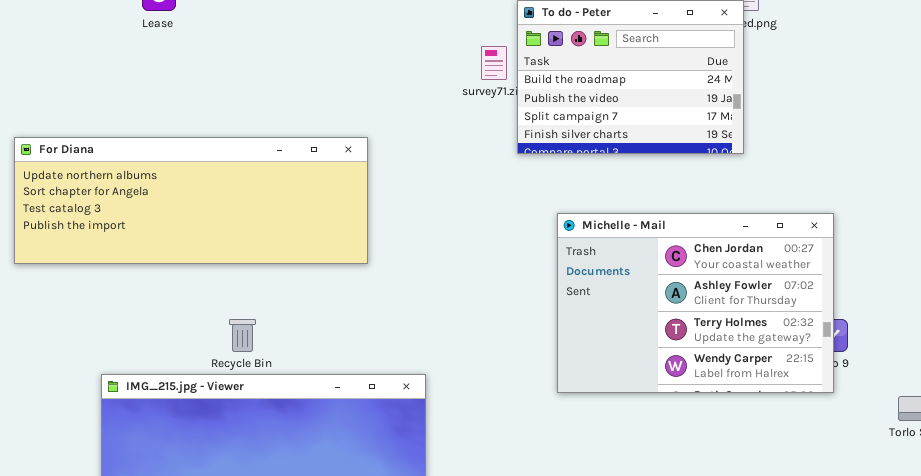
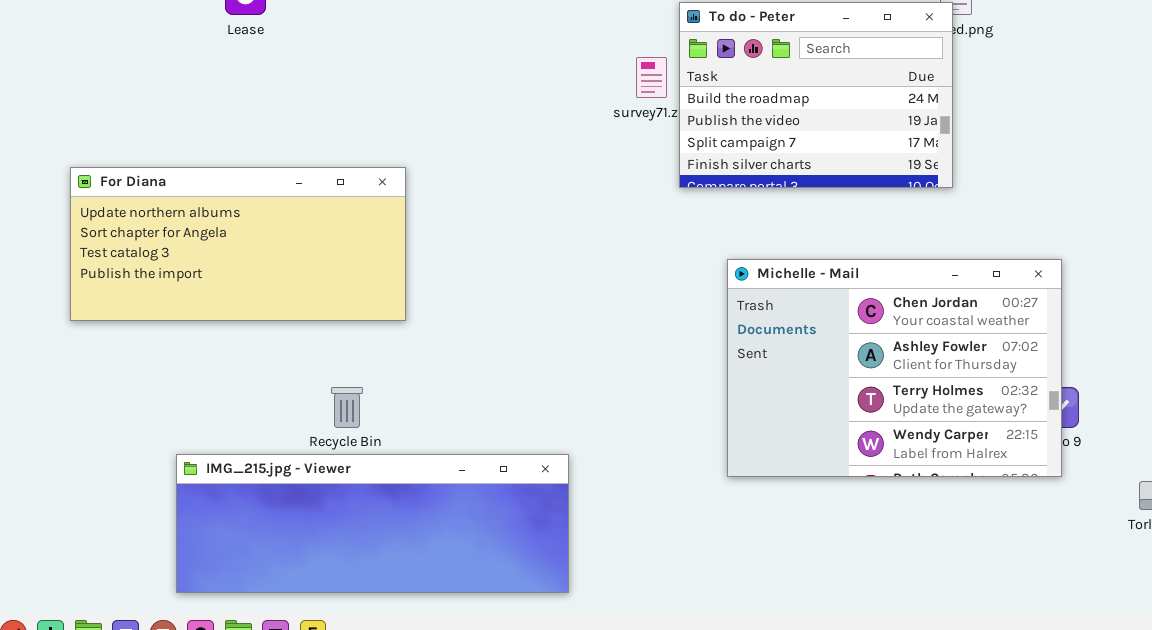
For Diana: [14,137,368,264] -> [70,167,406,321], resized

